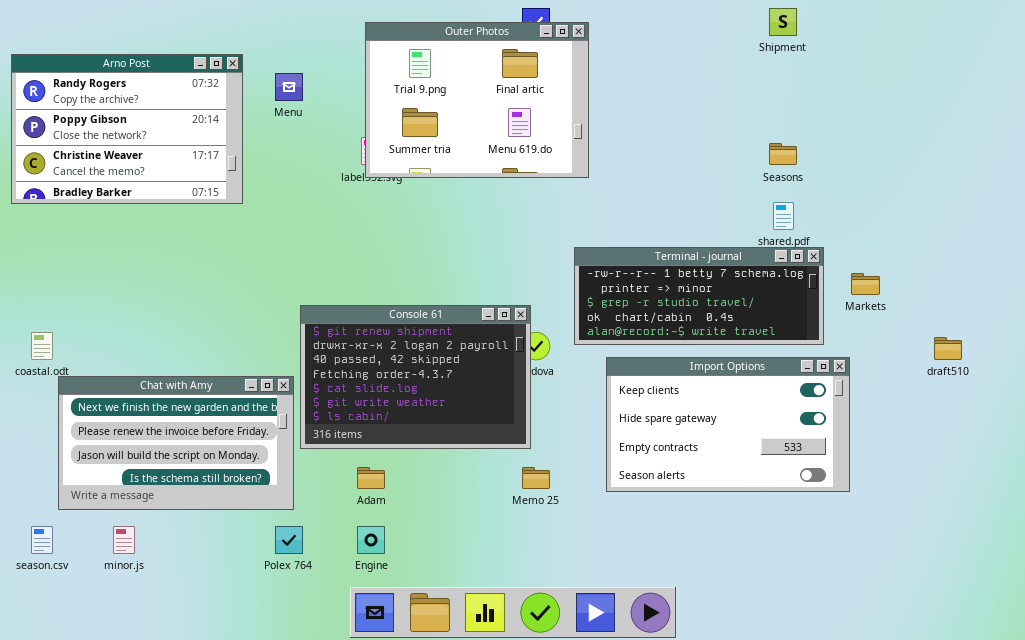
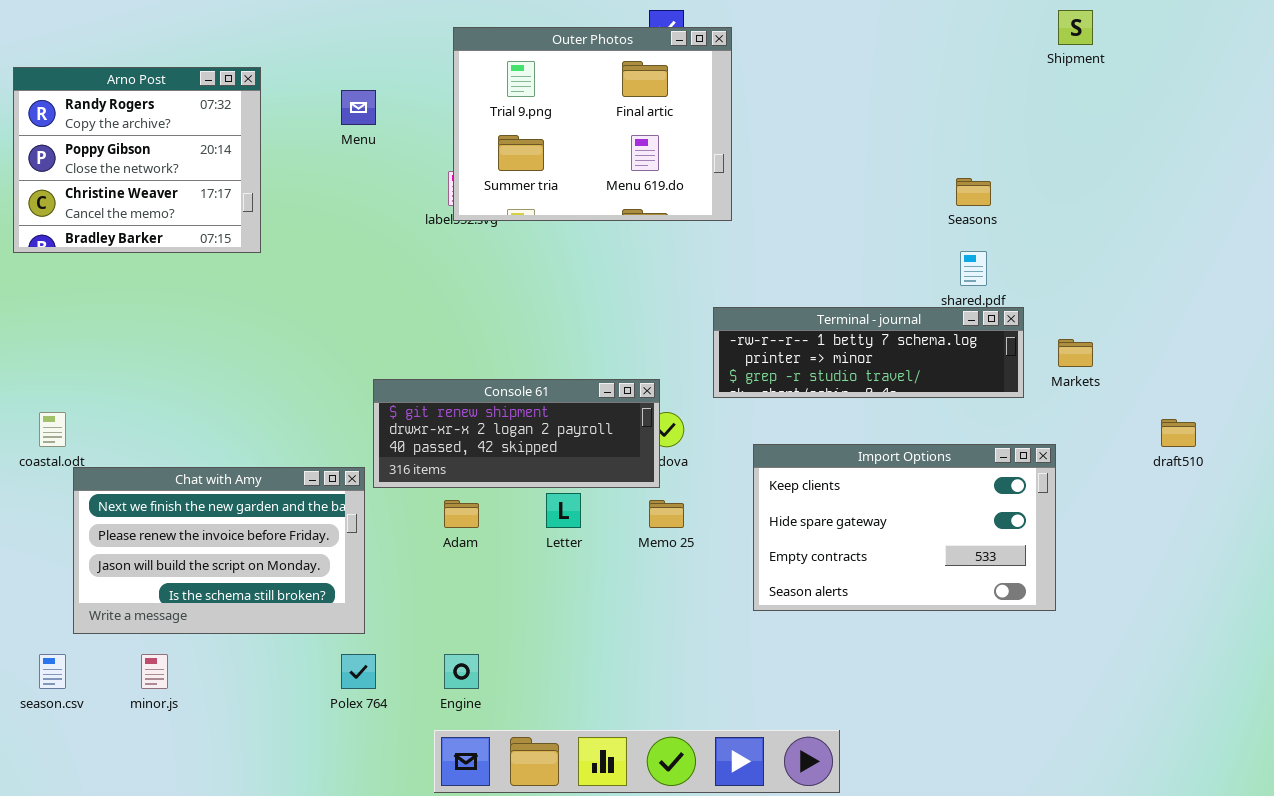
Shipment: [769,8,797,36] -> [1058,10,1093,45], moved
Arno Post: [11,54,243,204] -> [13,67,261,253], resized
Terminal - journal: [574,247,824,345] -> [713,307,1024,398], resized
Console 61: [300,305,531,449] -> [373,379,660,488], resized
Adam: [357,467,385,489] -> [444,500,479,528], moved
Memo 25: [522,467,550,489] -> [649,500,684,528], moved

